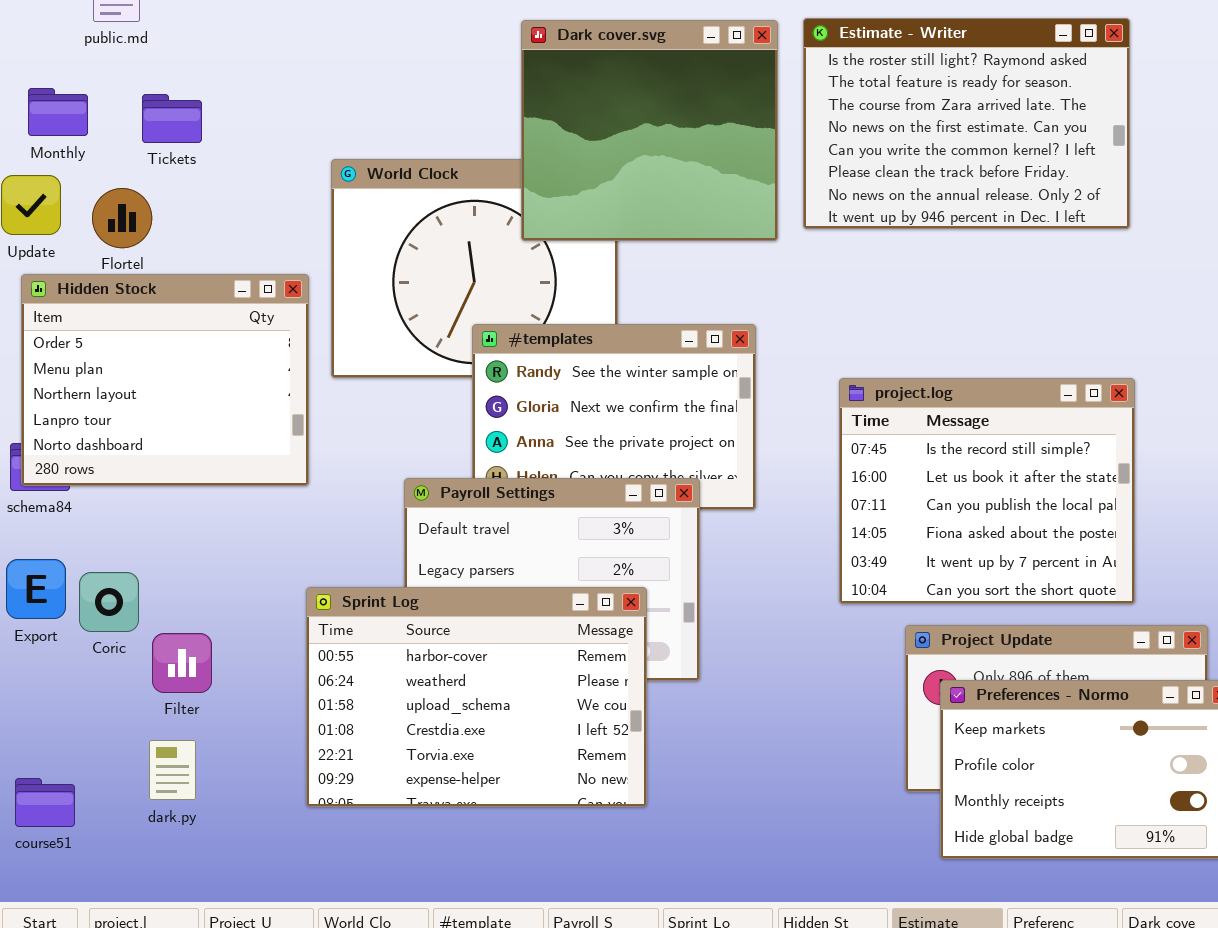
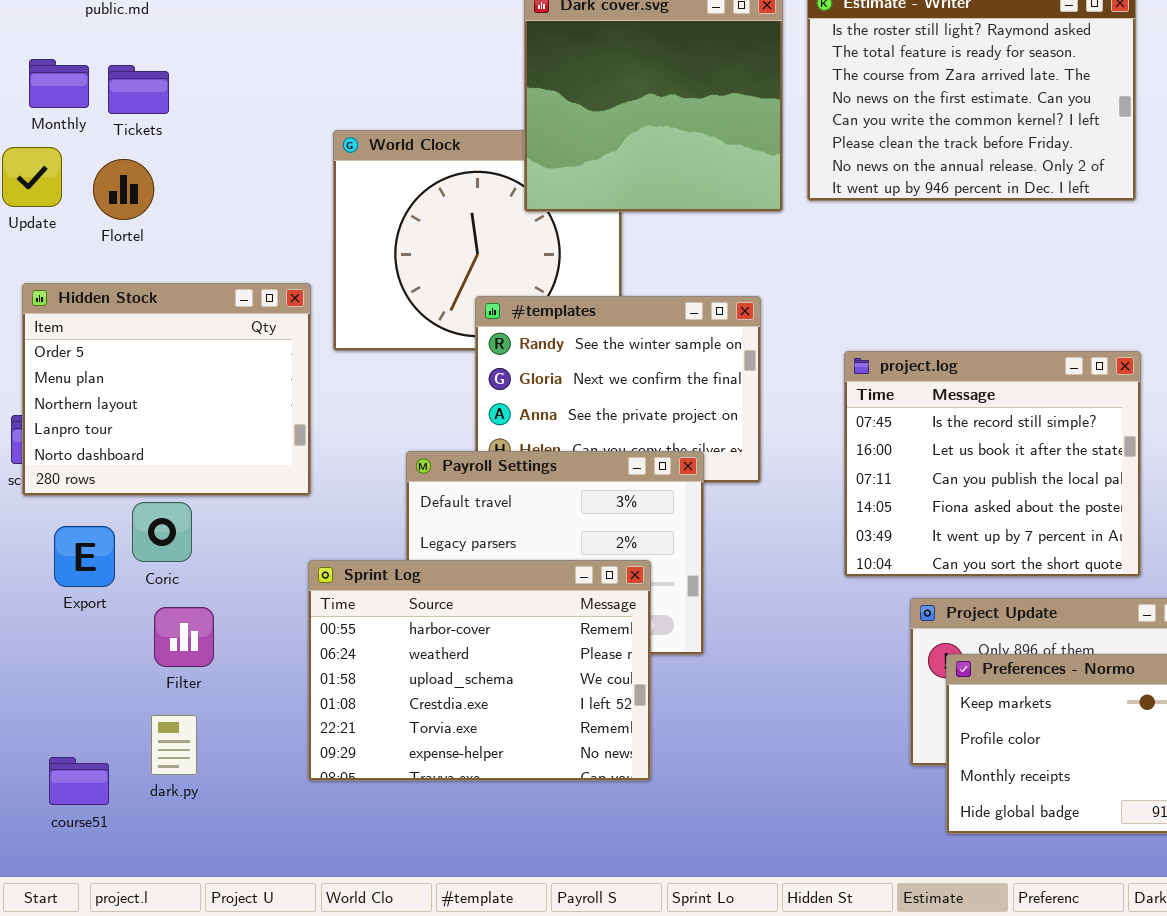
Tickets: [142,94,202,143] -> [108,65,169,114], moved
Hidden Stock: [21,274,309,486] -> [22,283,311,496], moved
Export: [6,559,66,619] -> [54,526,115,587], moved
Coric: [79,572,139,632] -> [132,502,192,562], moved
course51: [15,778,75,827] -> [49,757,109,805], moved

